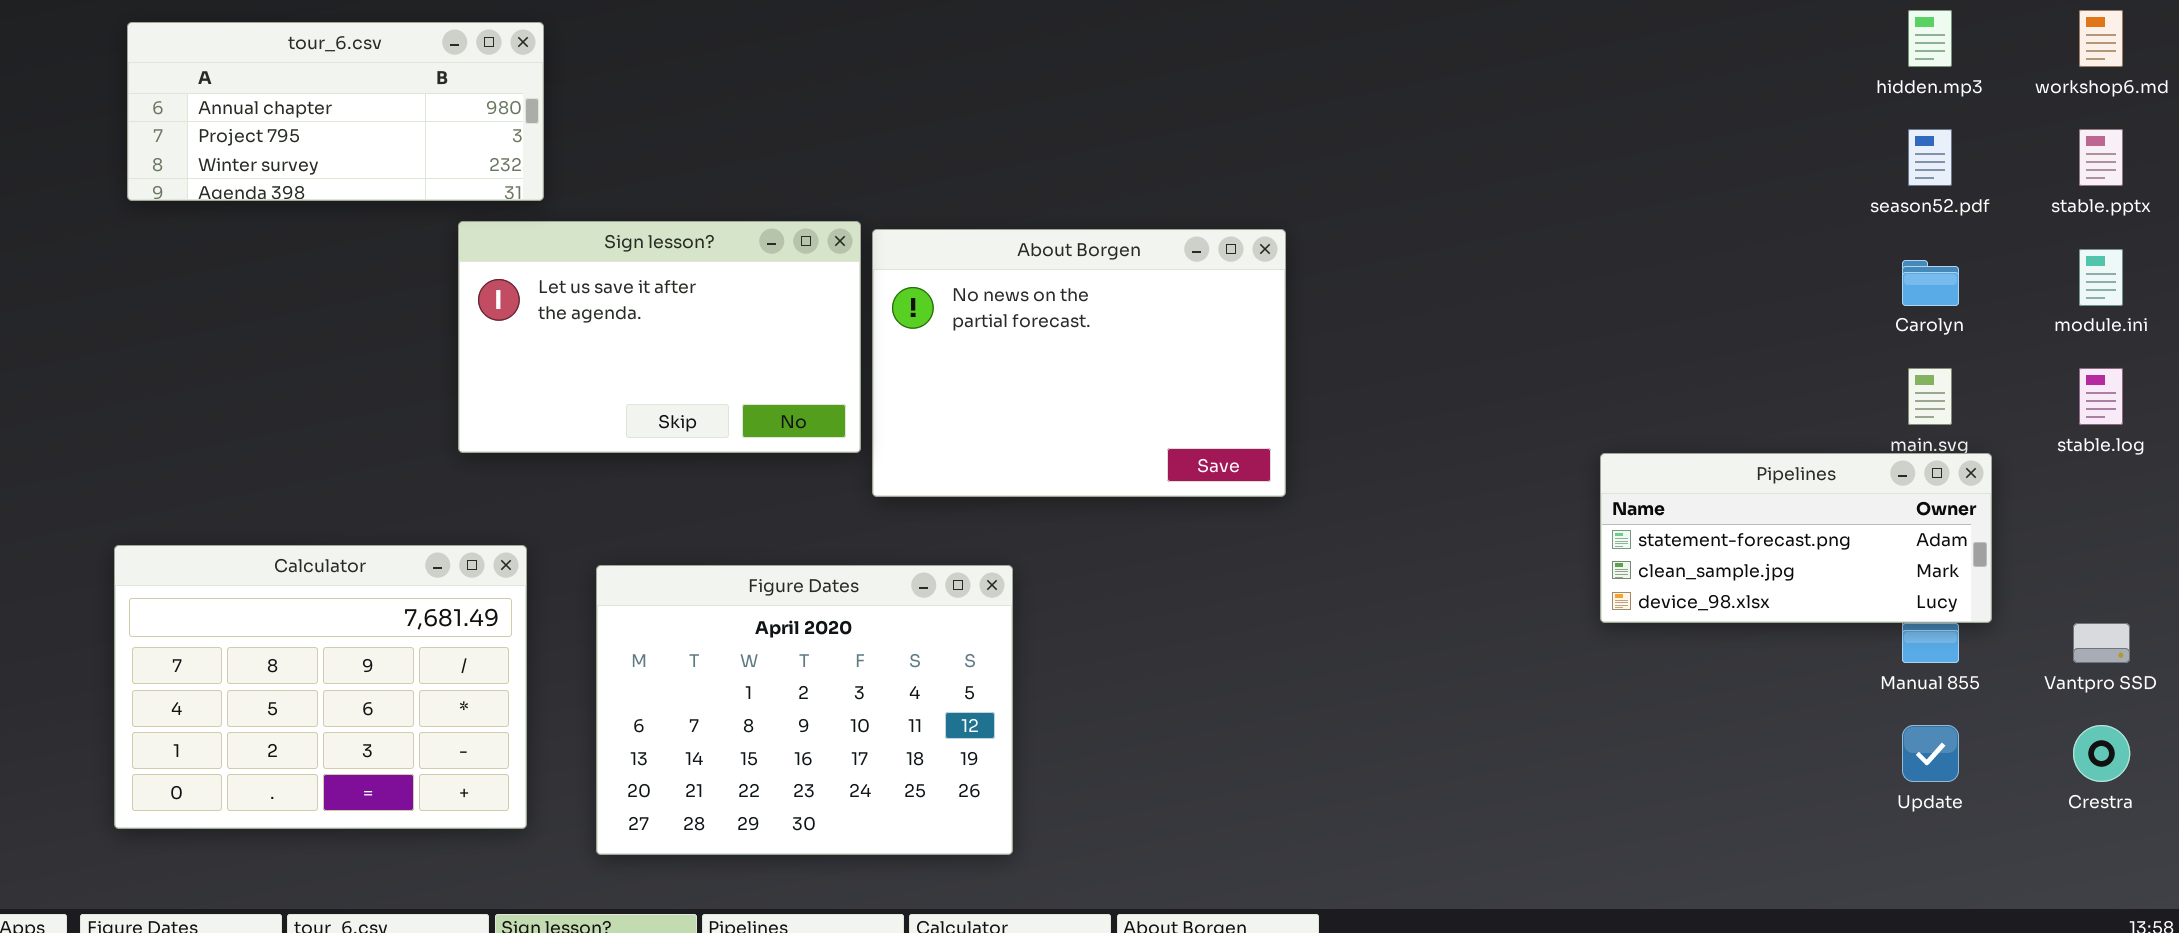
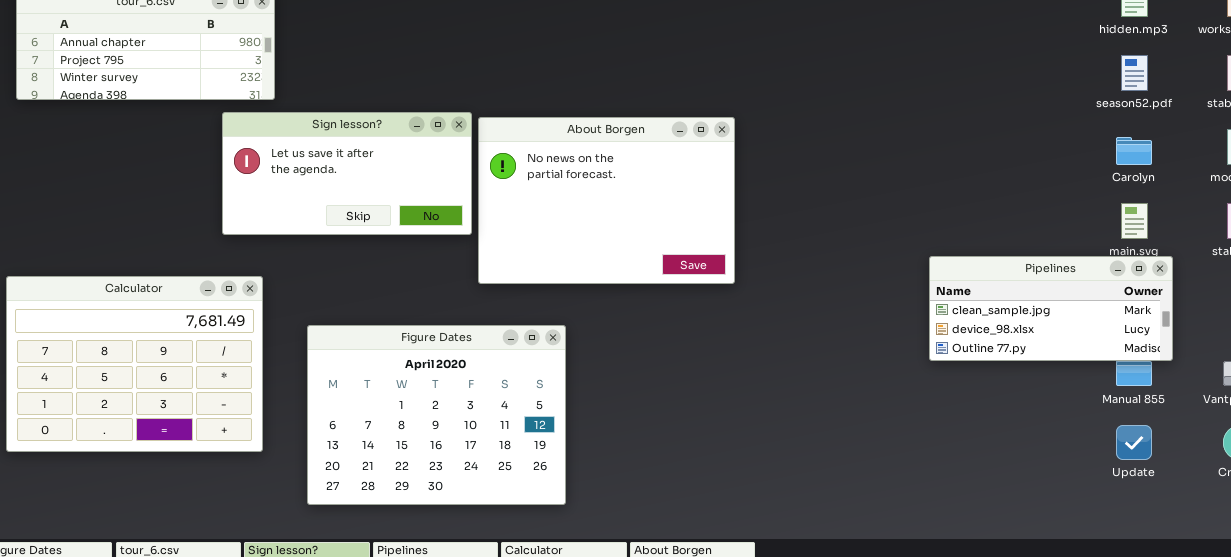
Sign lesson?: [458,221,861,453] -> [222,112,472,235], resized
Pipelines: [1600,453,1992,623] -> [929,256,1173,361], scrolled down 1 row
Calculator: [114,545,527,829] -> [6,276,263,452], moved

